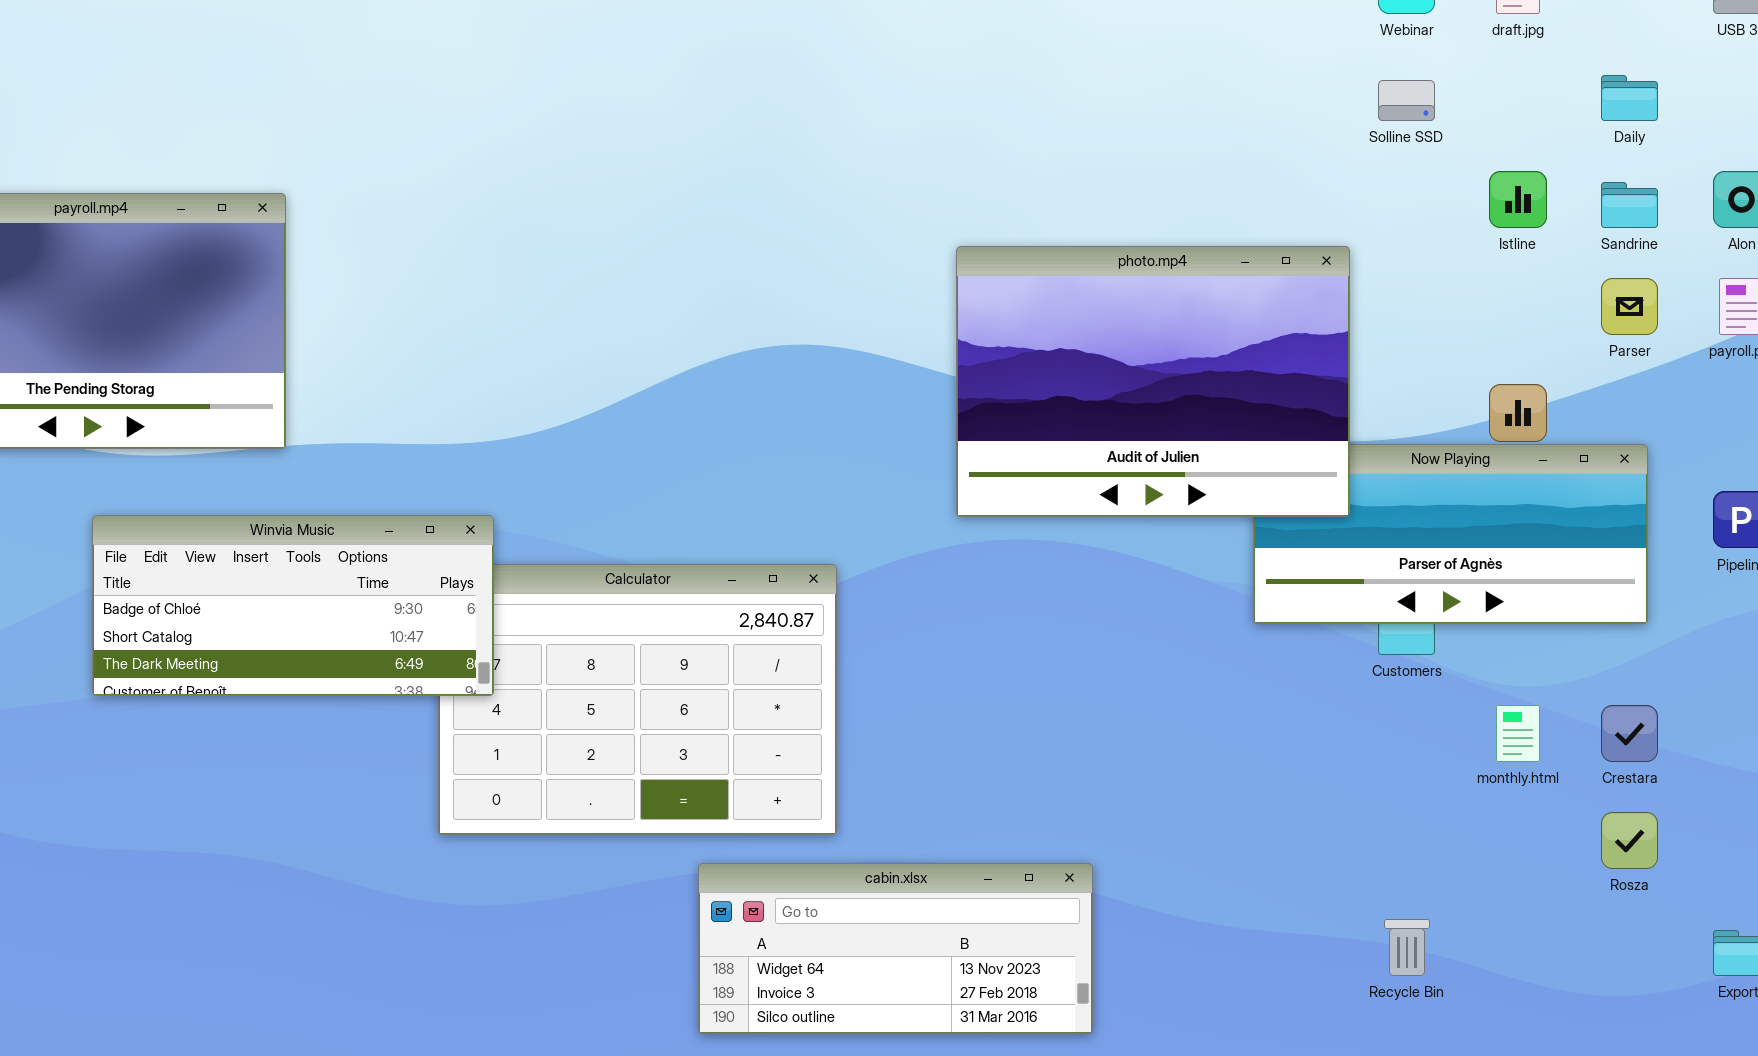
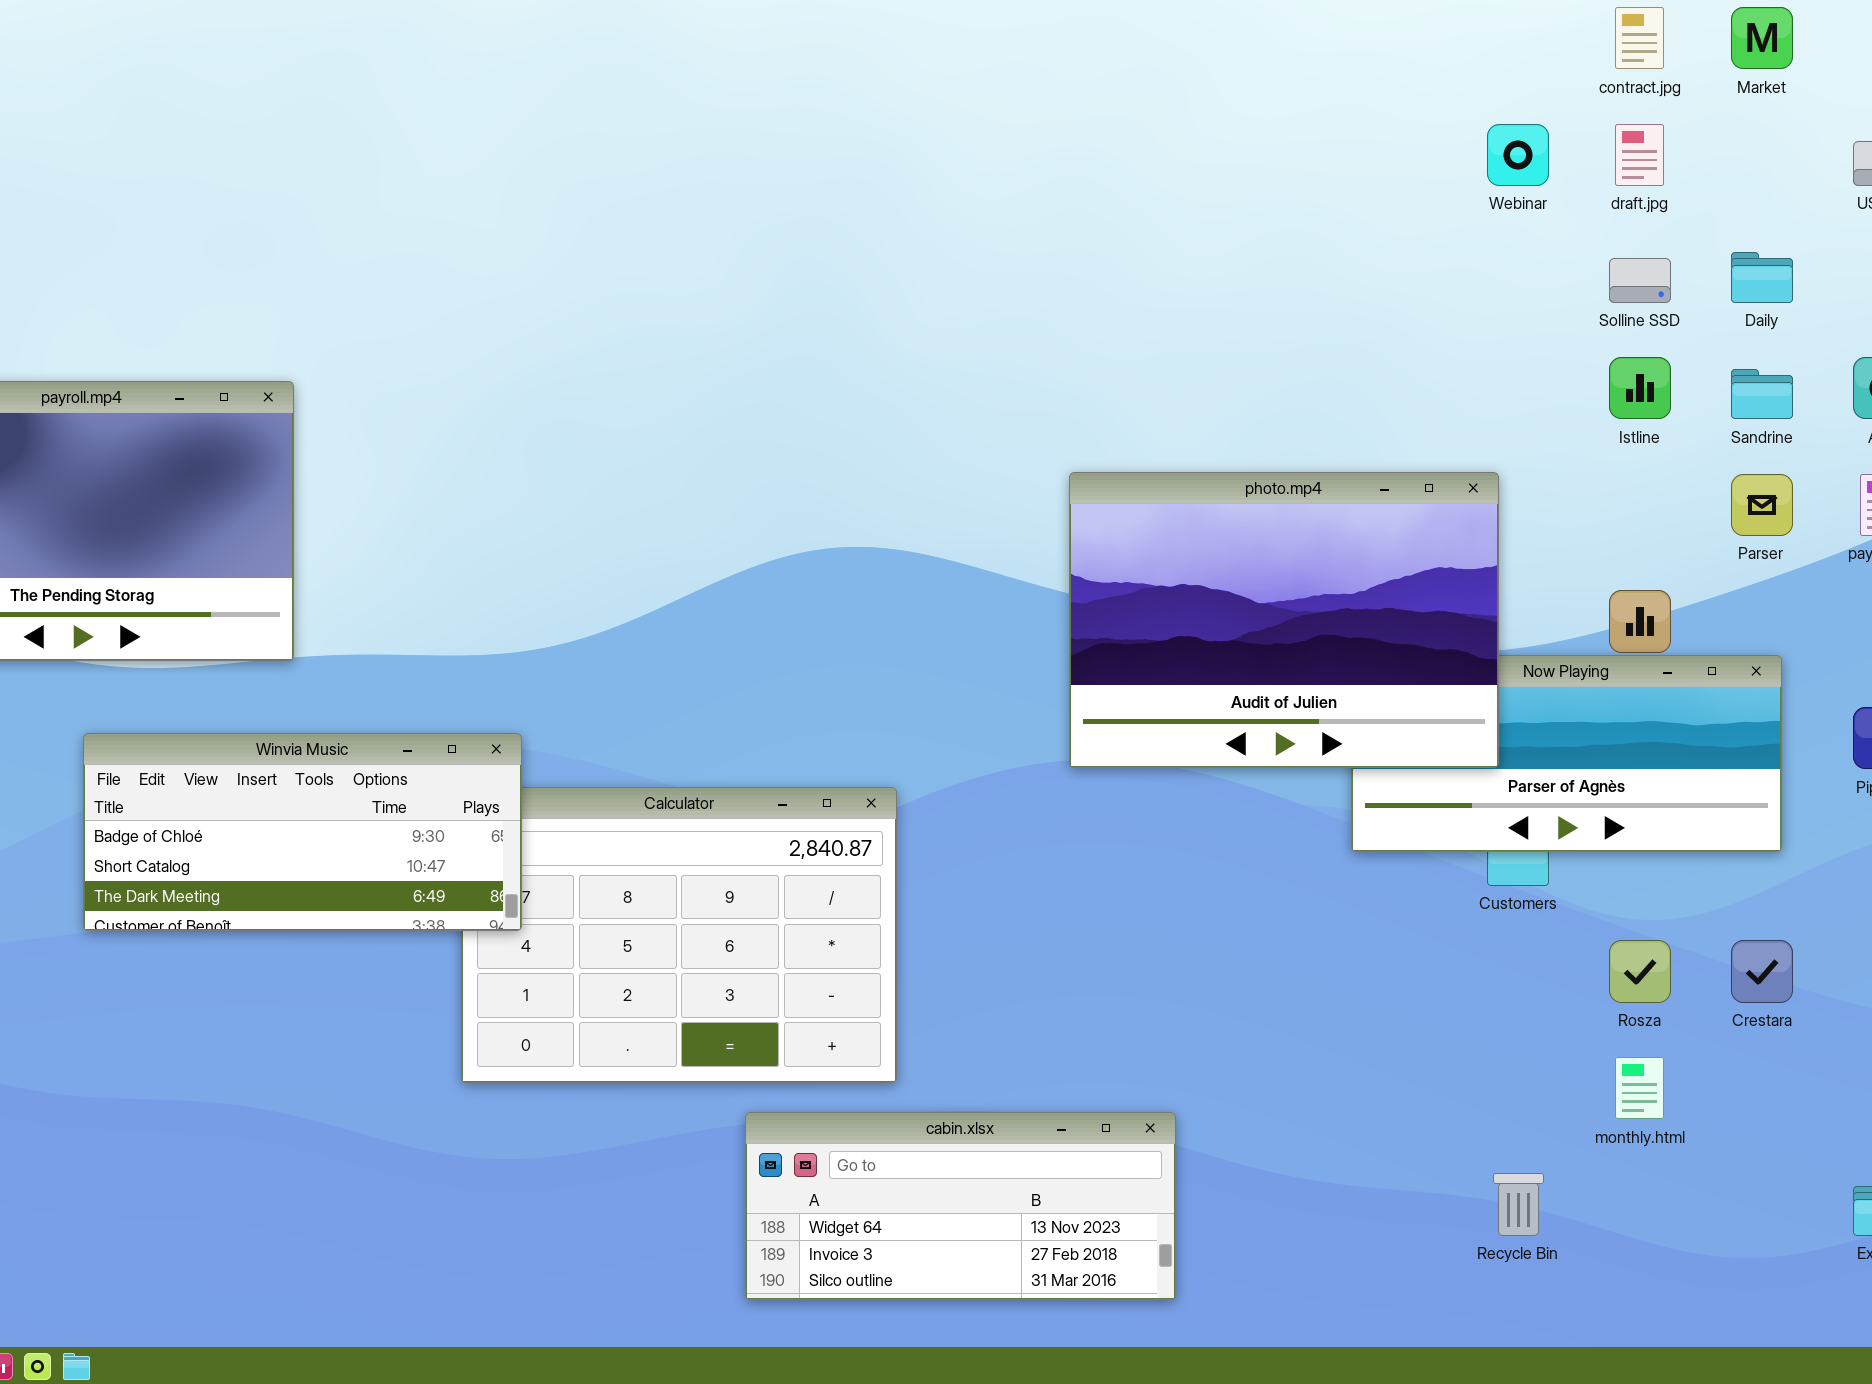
Solline SSD: [1378,80,1435,121] -> [1609,258,1671,303], moved
photo.mp4: [956,246,1350,517] -> [1069,472,1499,768], moved
monthly.html: [1496,705,1540,762] -> [1615,1057,1664,1119], moved
Rosza: [1601,812,1658,869] -> [1609,940,1671,1003], moved

